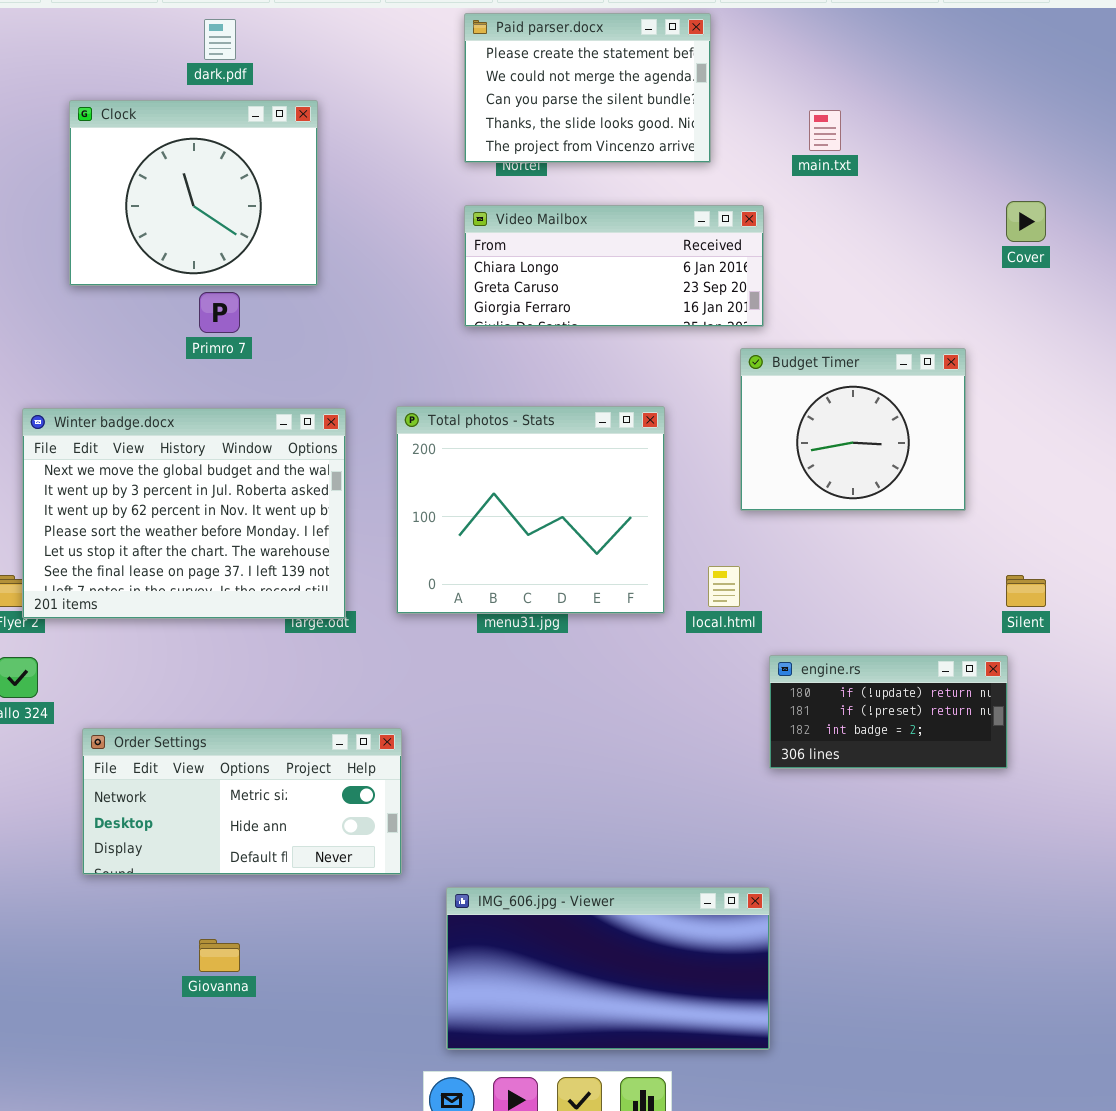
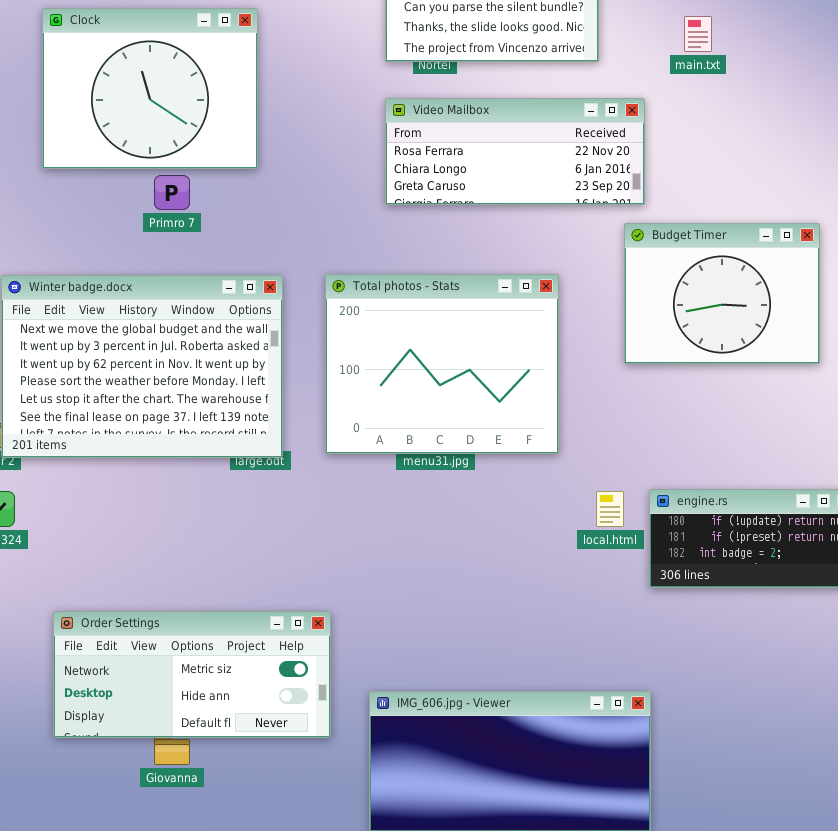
Video Mailbox: [464,205,764,327] -> [385,98,645,205], scrolled up 1 row
local.html: [708,566,740,607] -> [596,491,624,527], moved
Order Settings: [82,728,402,875] -> [53,611,331,738], moved

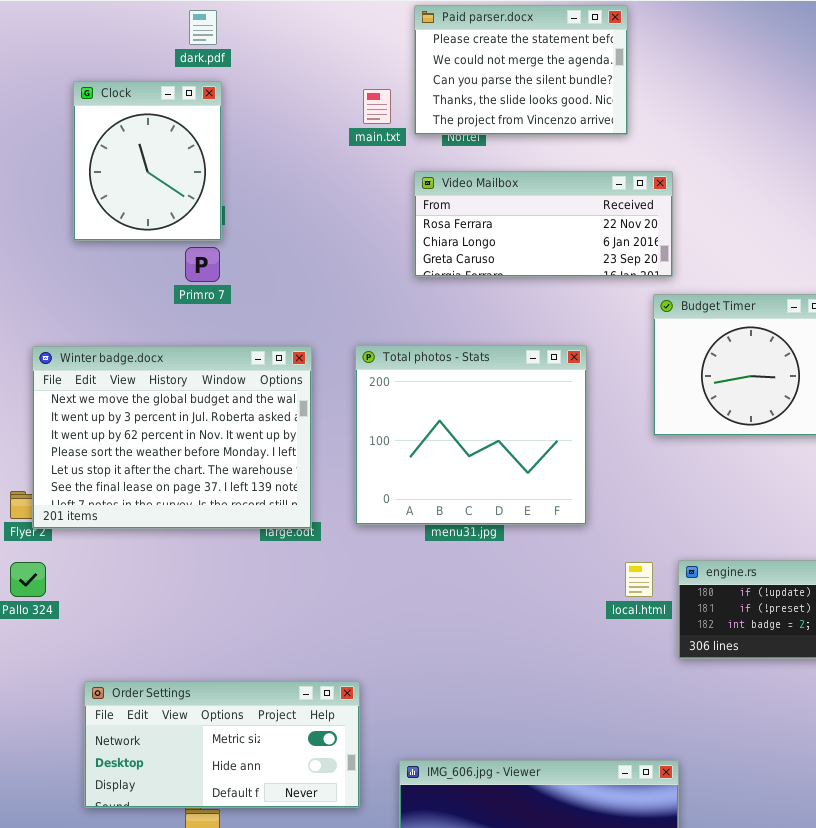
Clock: [42,8,258,169] -> [73,81,222,241], resized
main.txt: [684,16,712,52] -> [363,89,391,124], moved

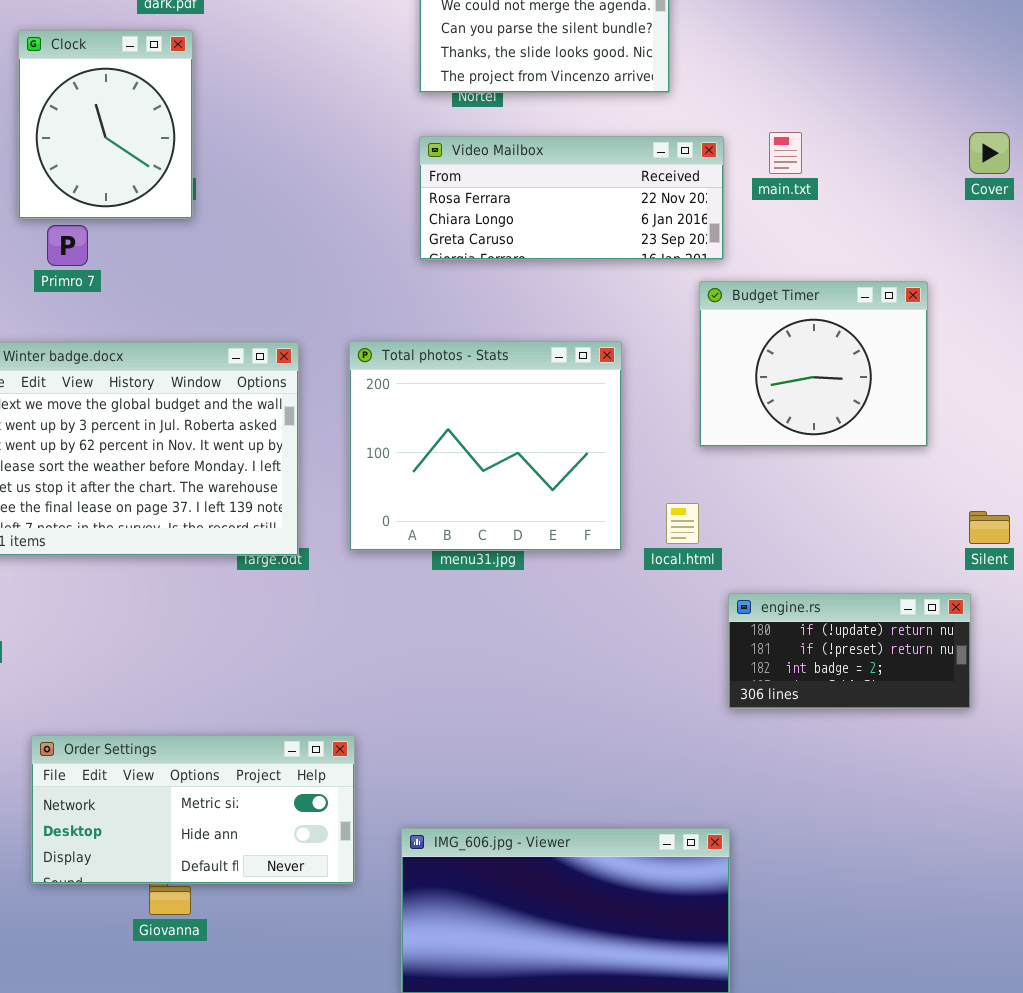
main.txt: [363,89,391,124] -> [769,132,802,174], moved
Primro 7: [185,247,220,282] -> [47,225,88,266], moved
local.html: [625,562,653,597] -> [666,503,699,544], moved

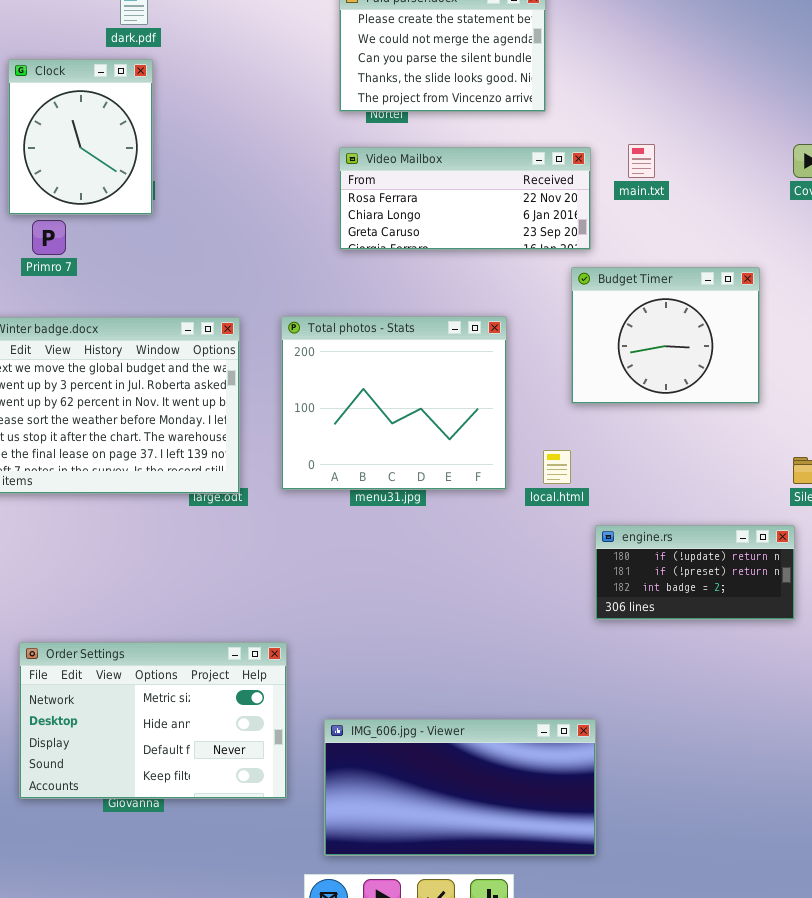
Order Settings: [31,735,355,884] -> [19,642,287,799], resized

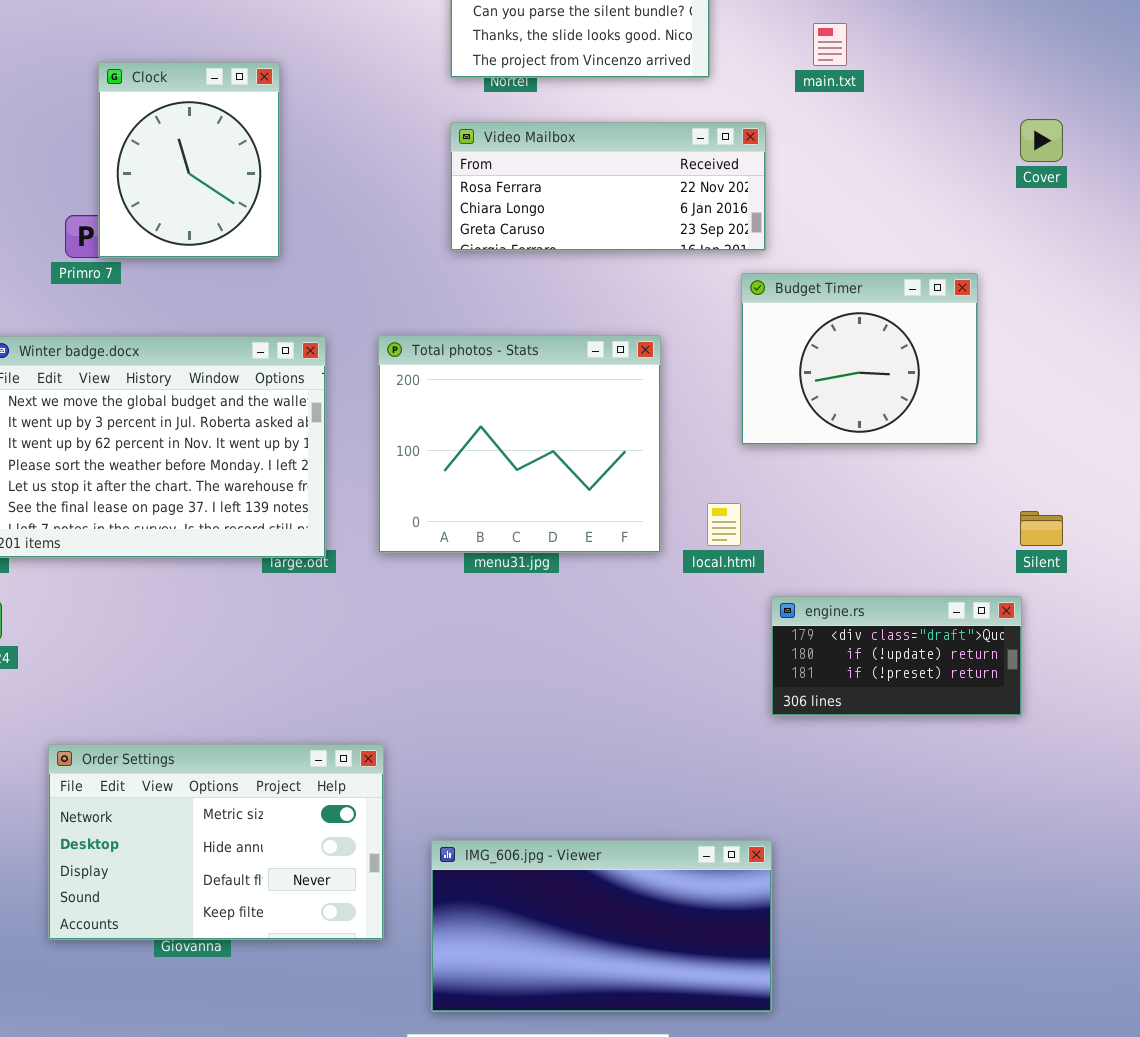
Clock: [8,59,153,215] -> [98,62,280,258], moved
main.txt: [628,144,655,178] -> [813,23,847,66], moved
engine.rs: [595,525,795,620] -> [771,596,1022,716], scrolled up 1 row

